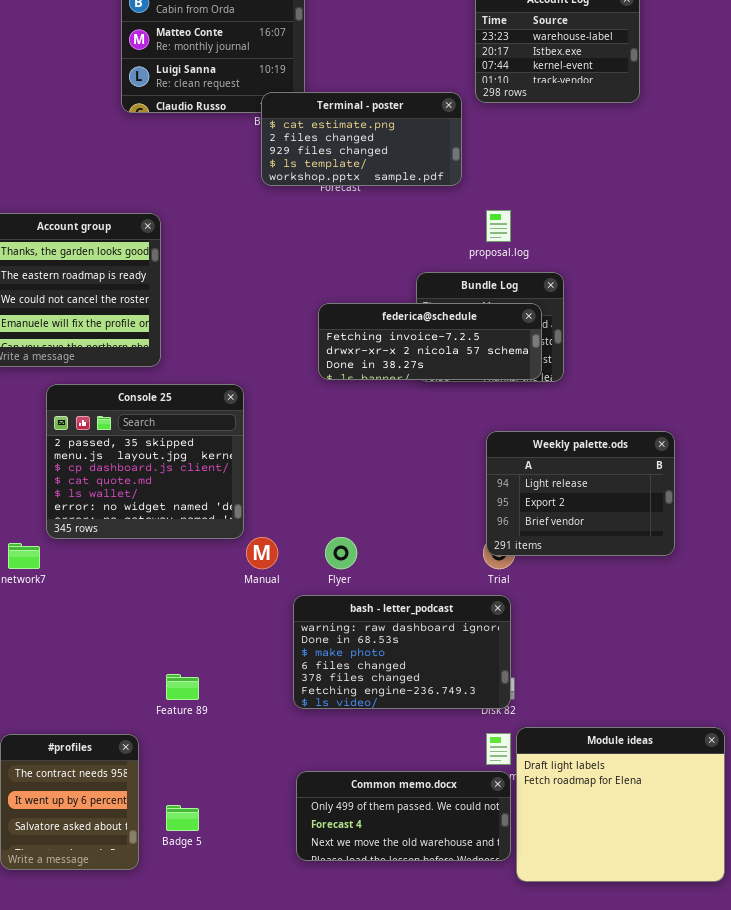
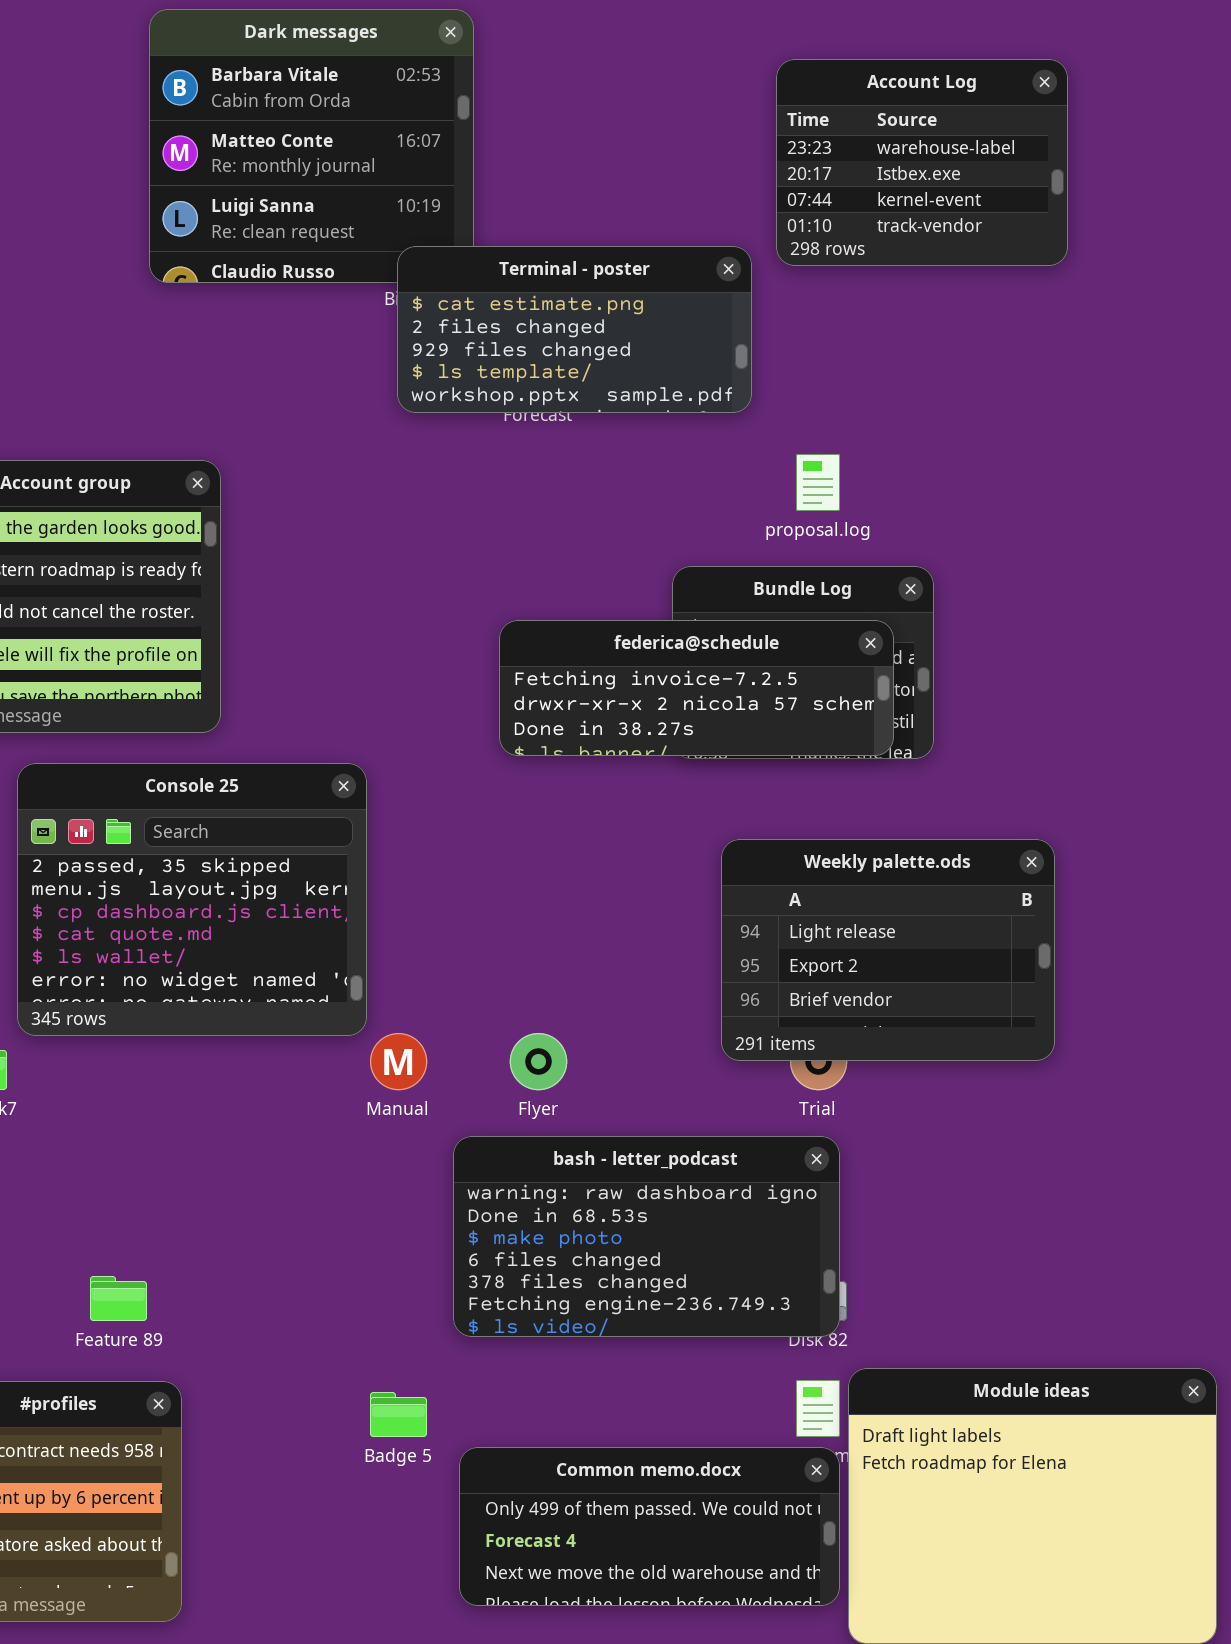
Weekly palette.ods: [486,431,675,556] -> [721,839,1055,1061], moved
Feature 89: [166,674,199,700] -> [90,1276,147,1321], moved
Badge 5: [166,805,199,831] -> [370,1392,427,1437], moved

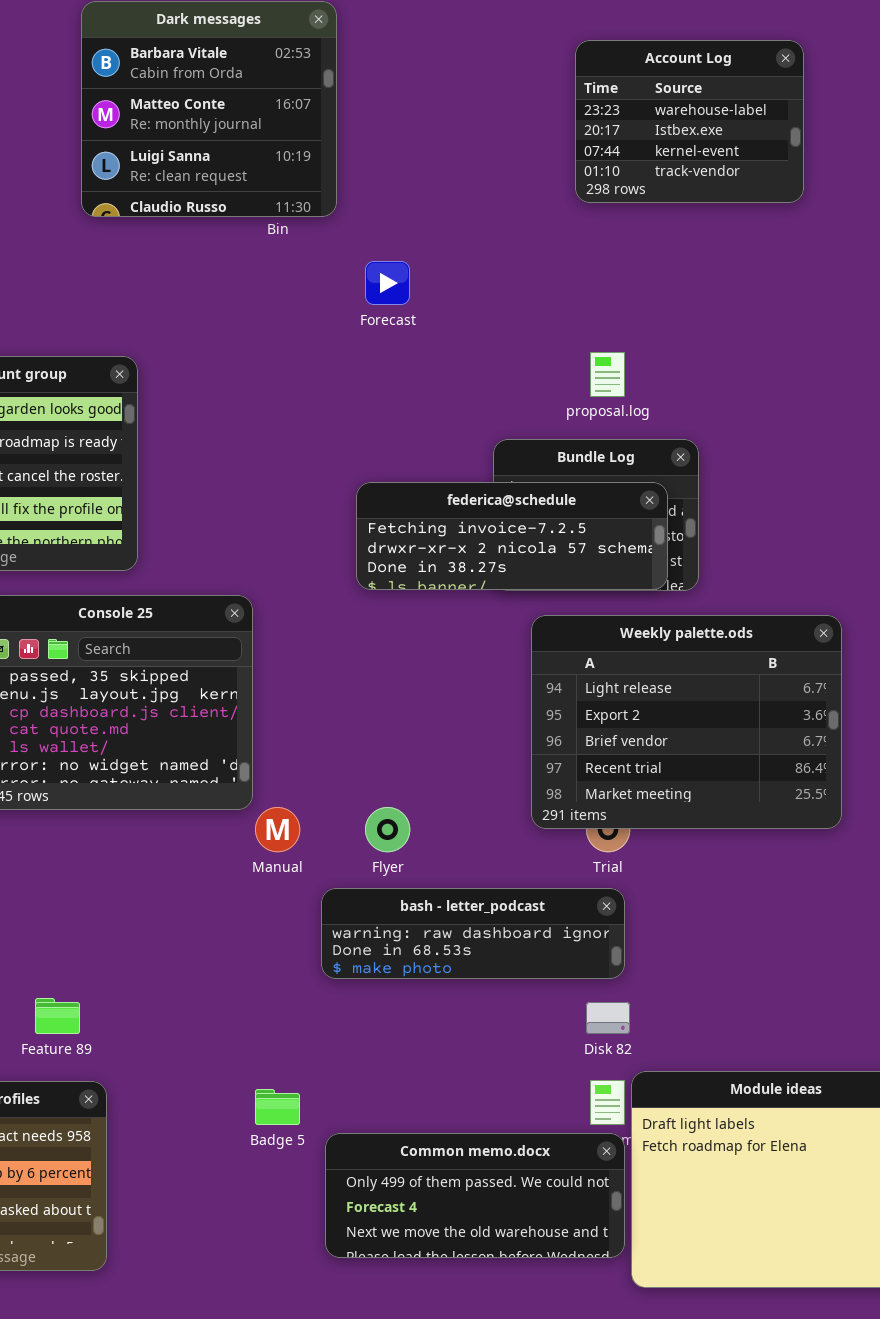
Terminal - poster: [397,246,752,413] -> none, closed
Weekly palette.ods: [721,839,1055,1061] -> [531,615,842,829], resized
bash - letter_podcast: [453,1136,840,1337] -> [321,888,625,979], resized

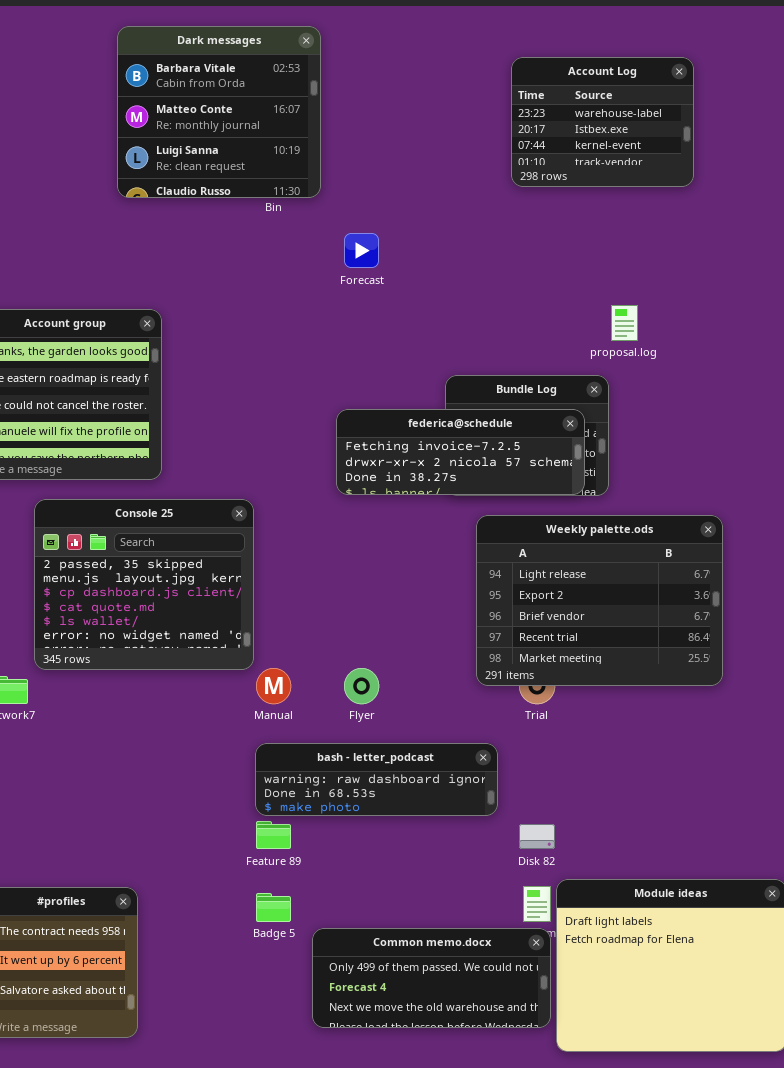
proposal.log: [590,352,625,397] -> [611,305,638,341], moved
bash - letter_podcast: [321,888,625,979] -> [255,743,498,816], moved
Feature 89: [35,998,80,1034] -> [256,821,291,849], moved

